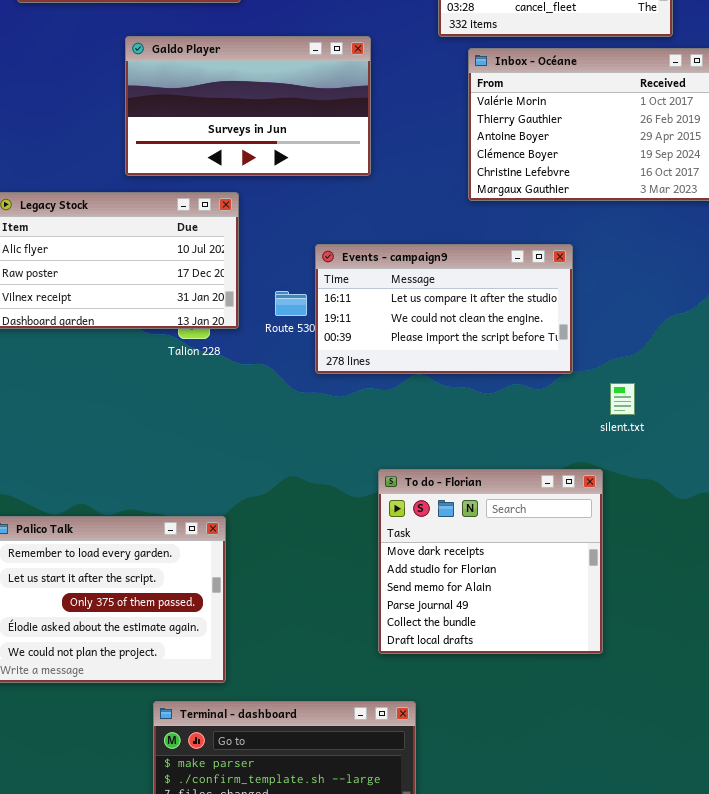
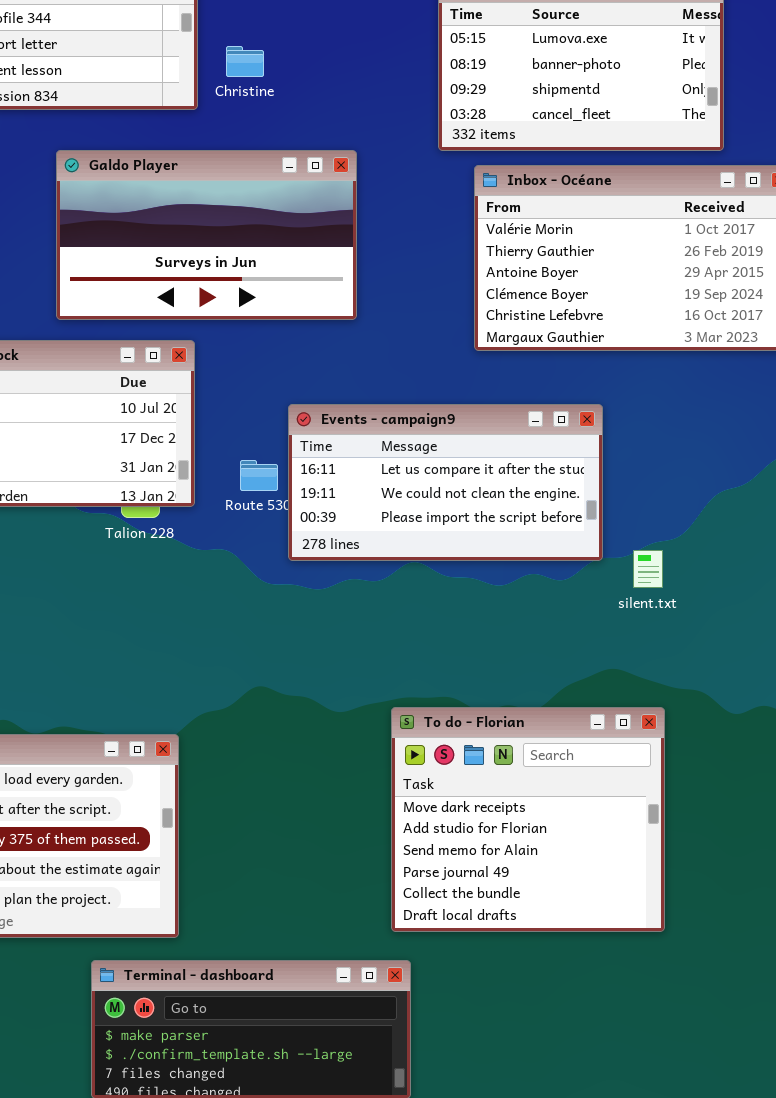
silent.txt: [610,383,635,415] -> [633,550,663,588], moved
To do - Florian: [378,469,603,654] -> [391,707,665,932], moved

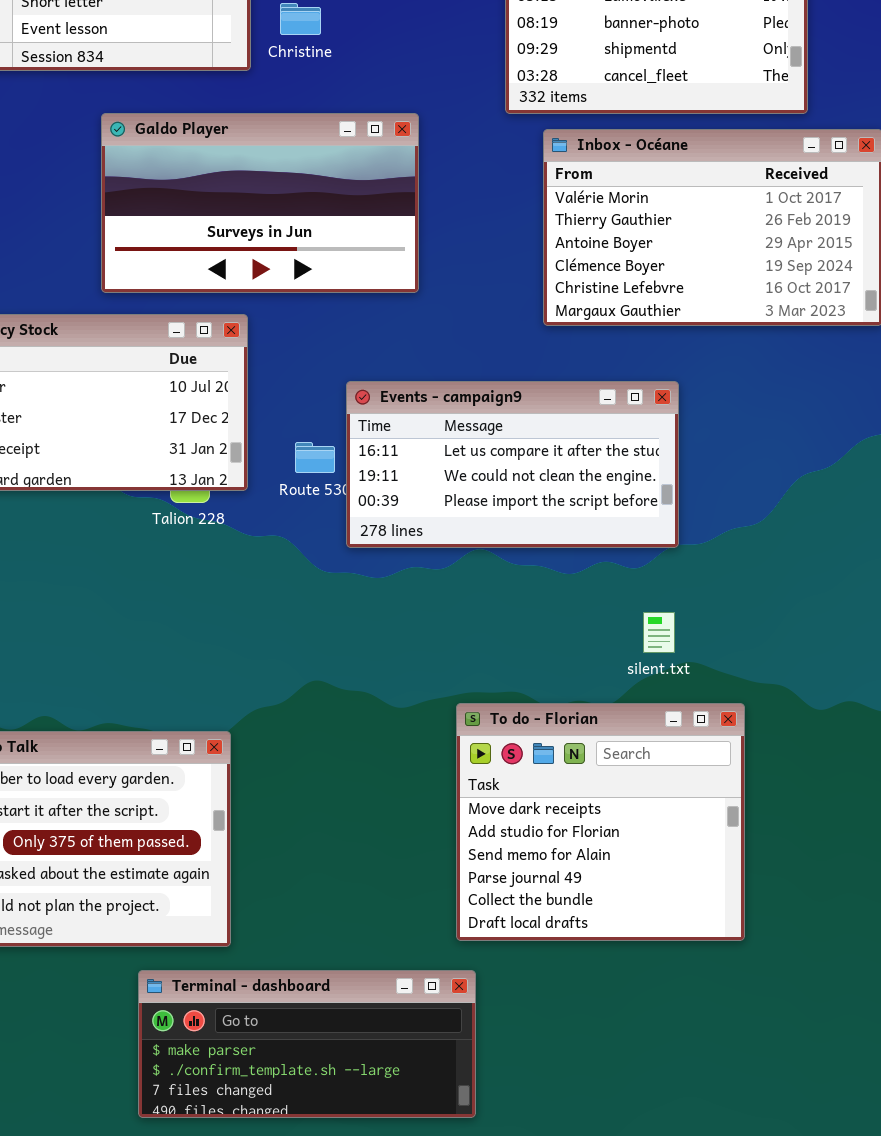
silent.txt: [633,550,663,588] -> [643,612,675,653], moved

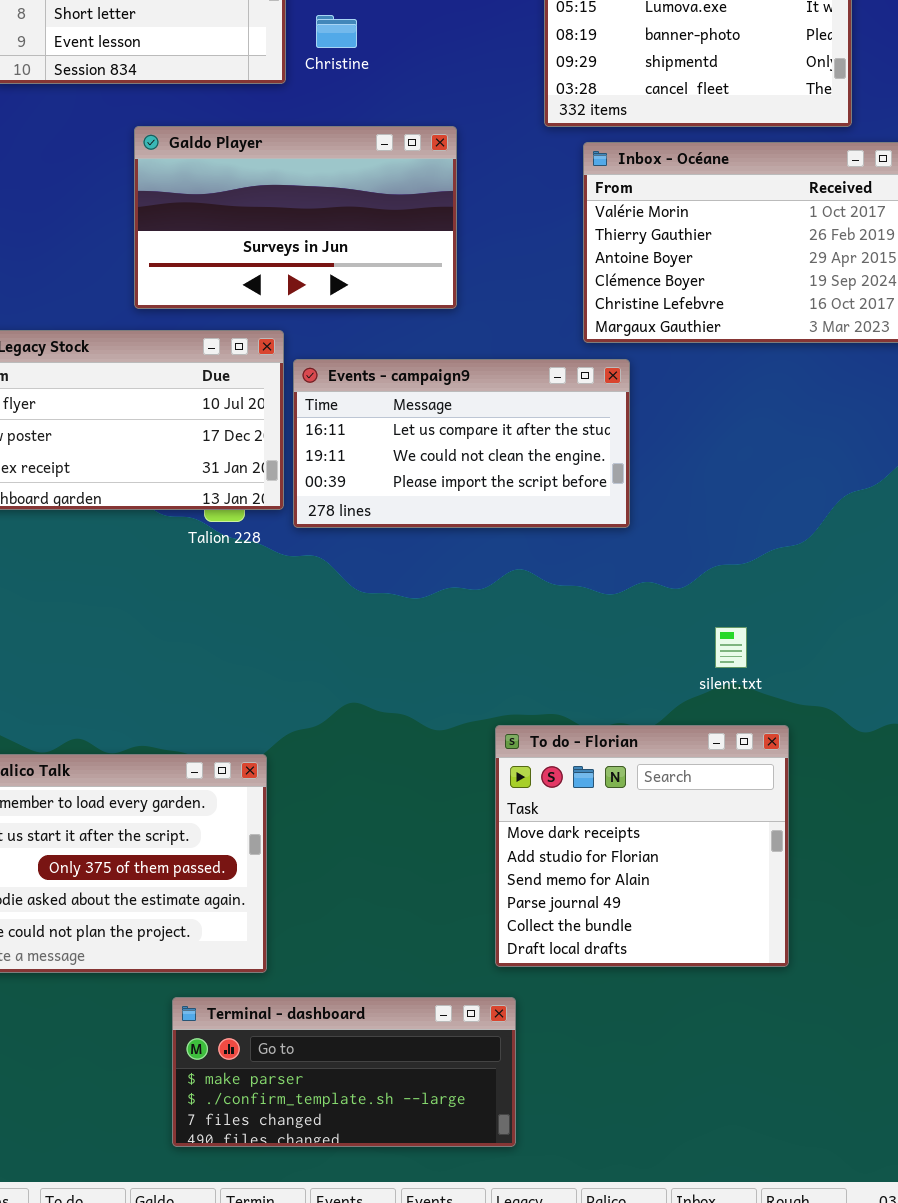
Events - campaign9: [346,381,679,548] -> [293,359,630,528], moved
silent.txt: [643,612,675,653] -> [715,627,747,668], moved

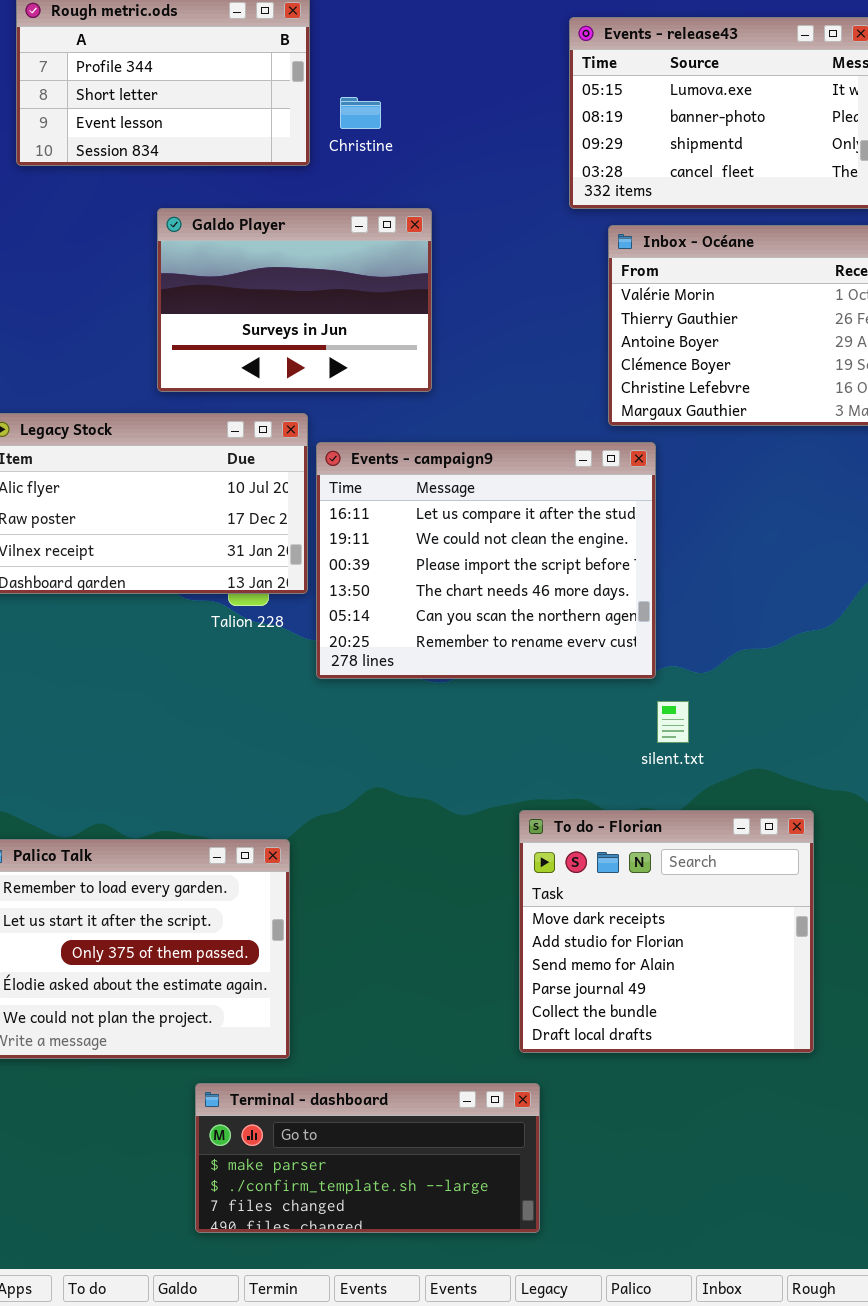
Galdo Player: [134,126,457,309] -> [157,208,432,392], resized
Events - campaign9: [293,359,630,528] -> [316,442,656,679], resized
silent.txt: [715,627,747,668] -> [657,701,689,743], moved

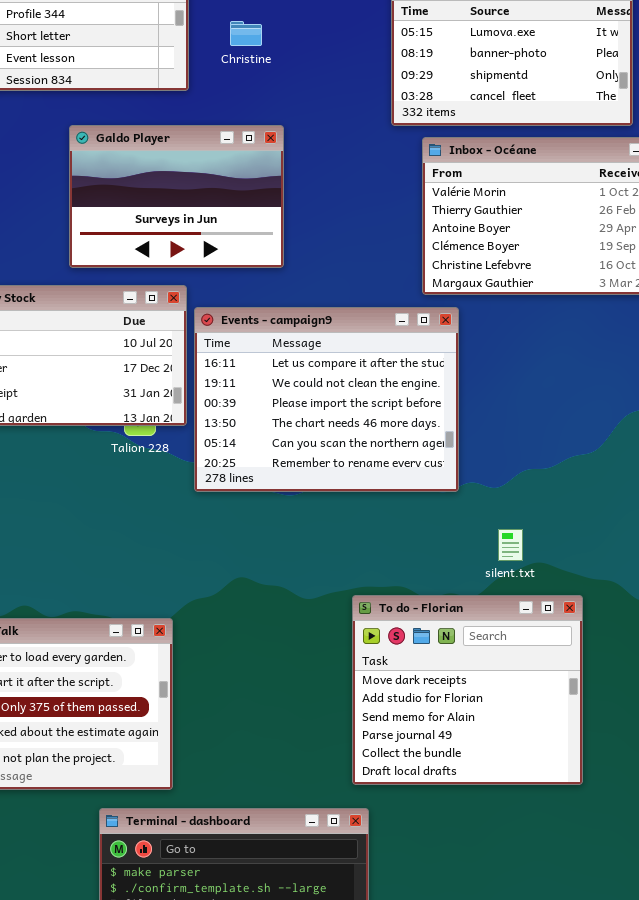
Christine: [340,97,381,129] -> [230,21,262,46], moved
silent.txt: [657,701,689,743] -> [498,529,523,561], moved

